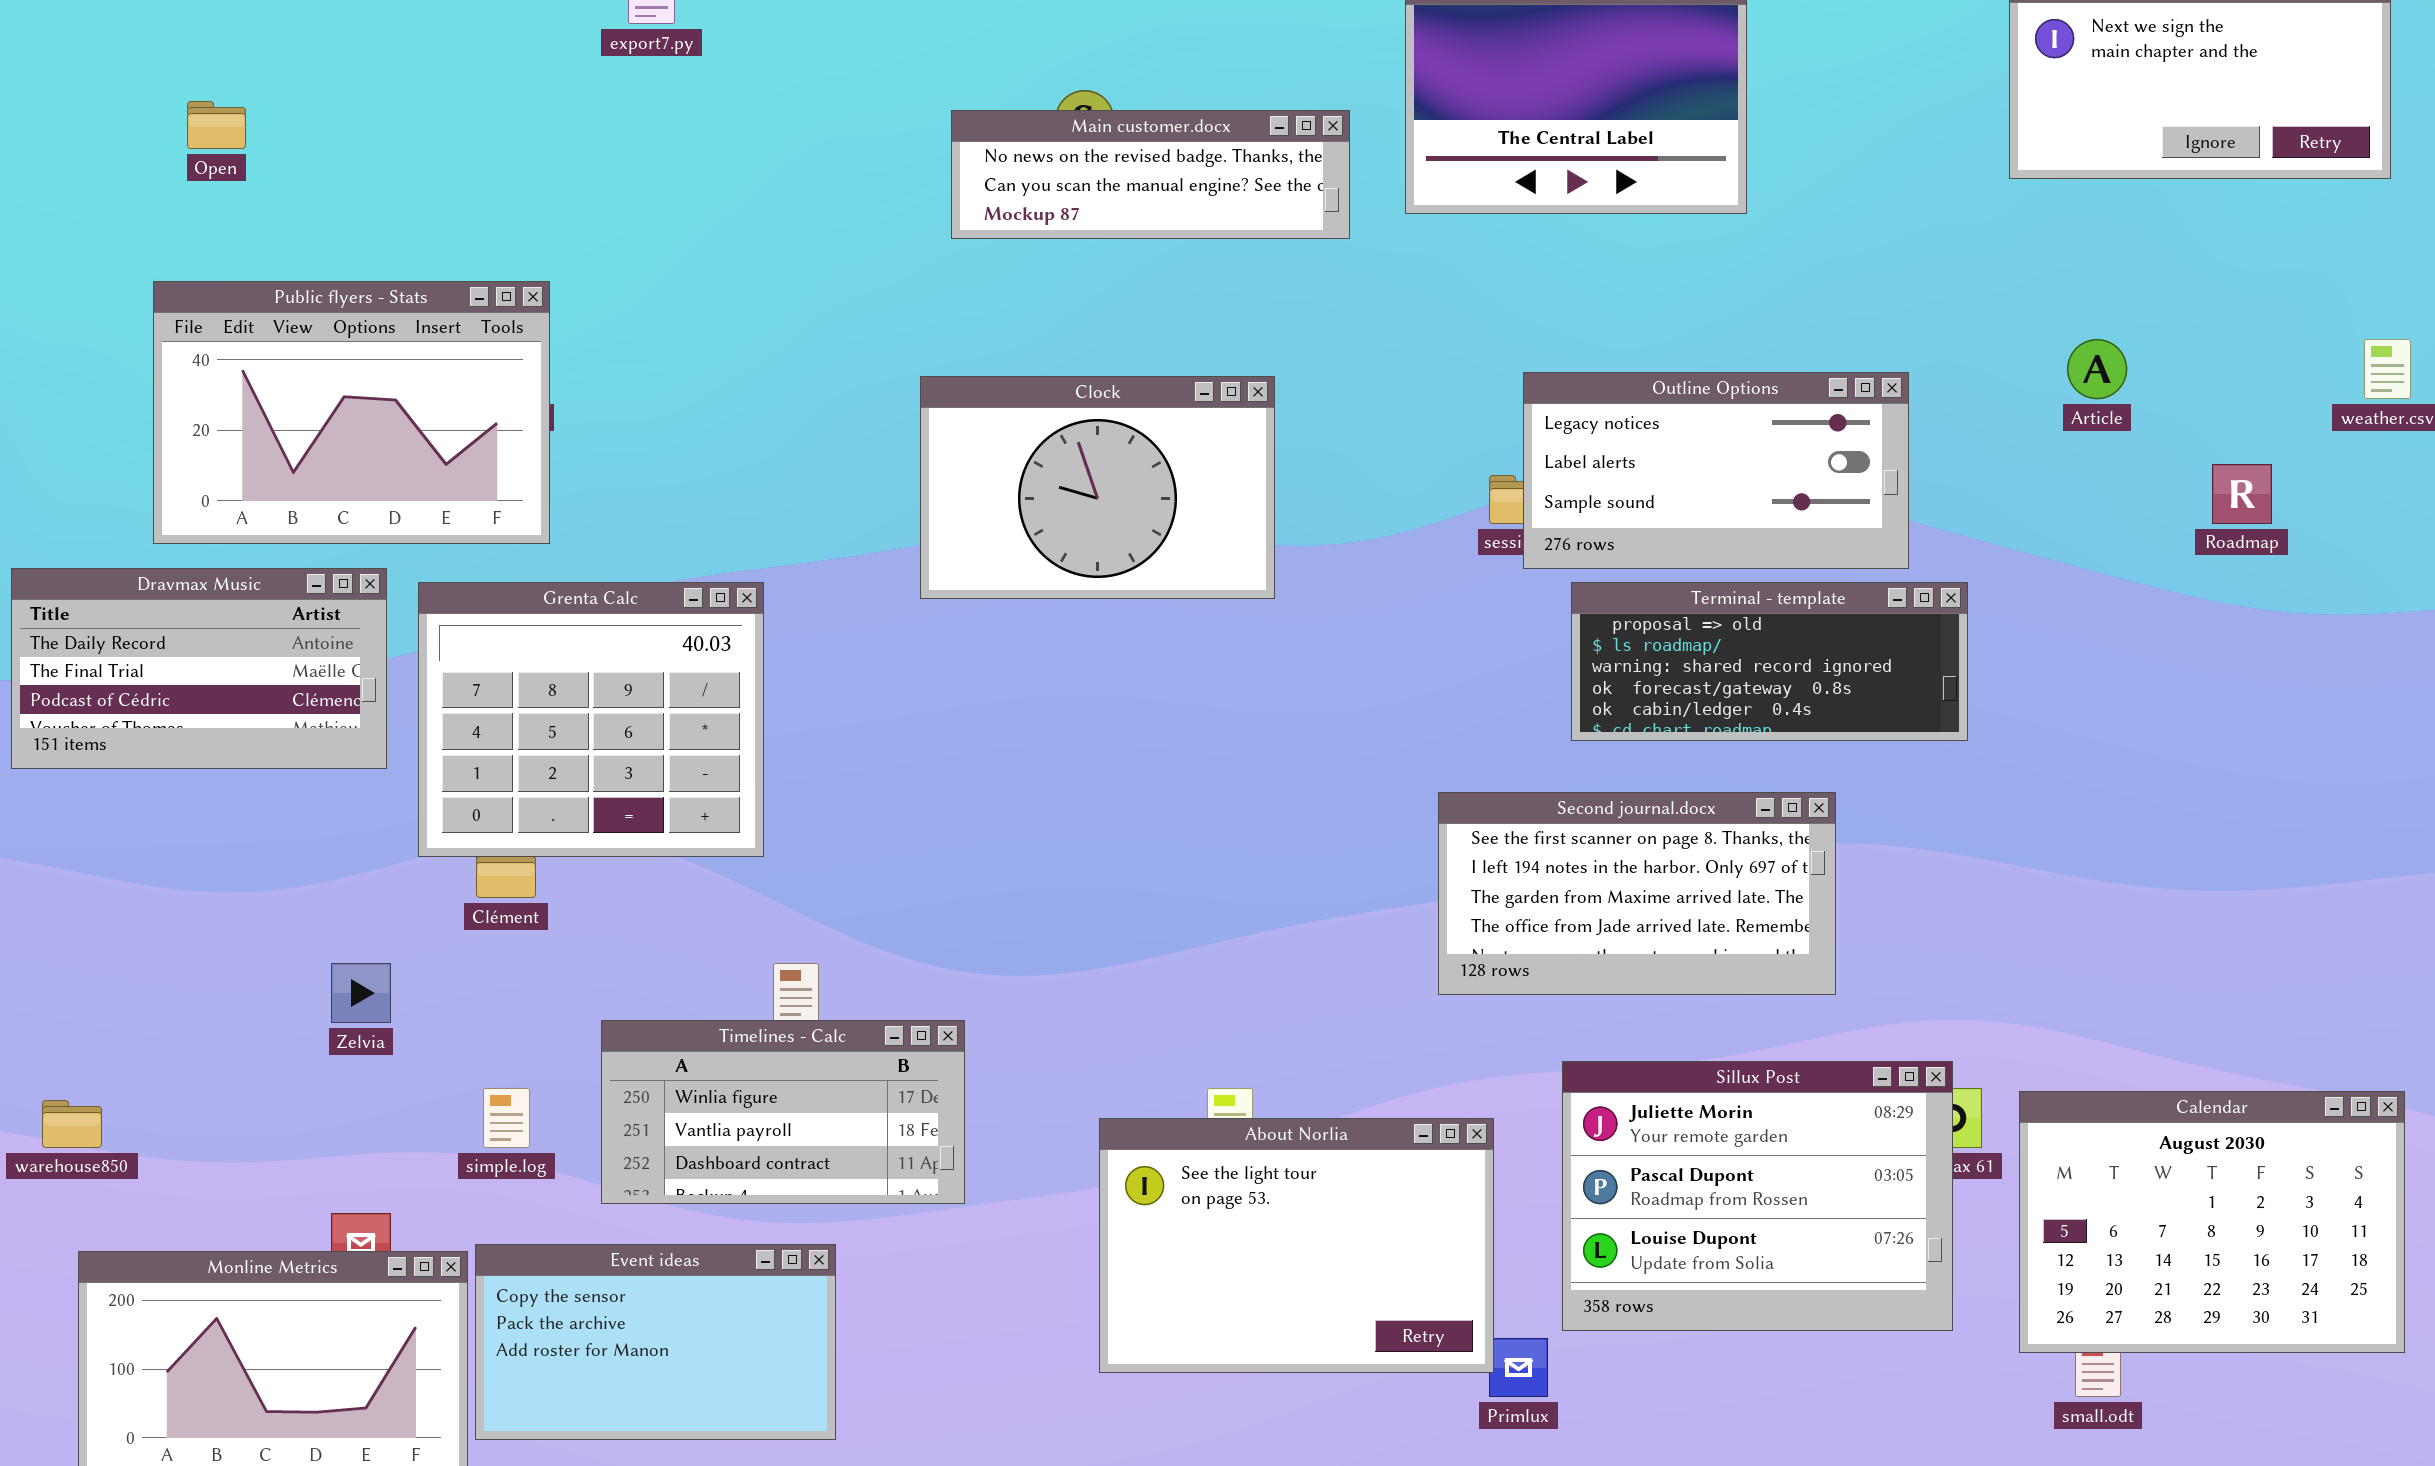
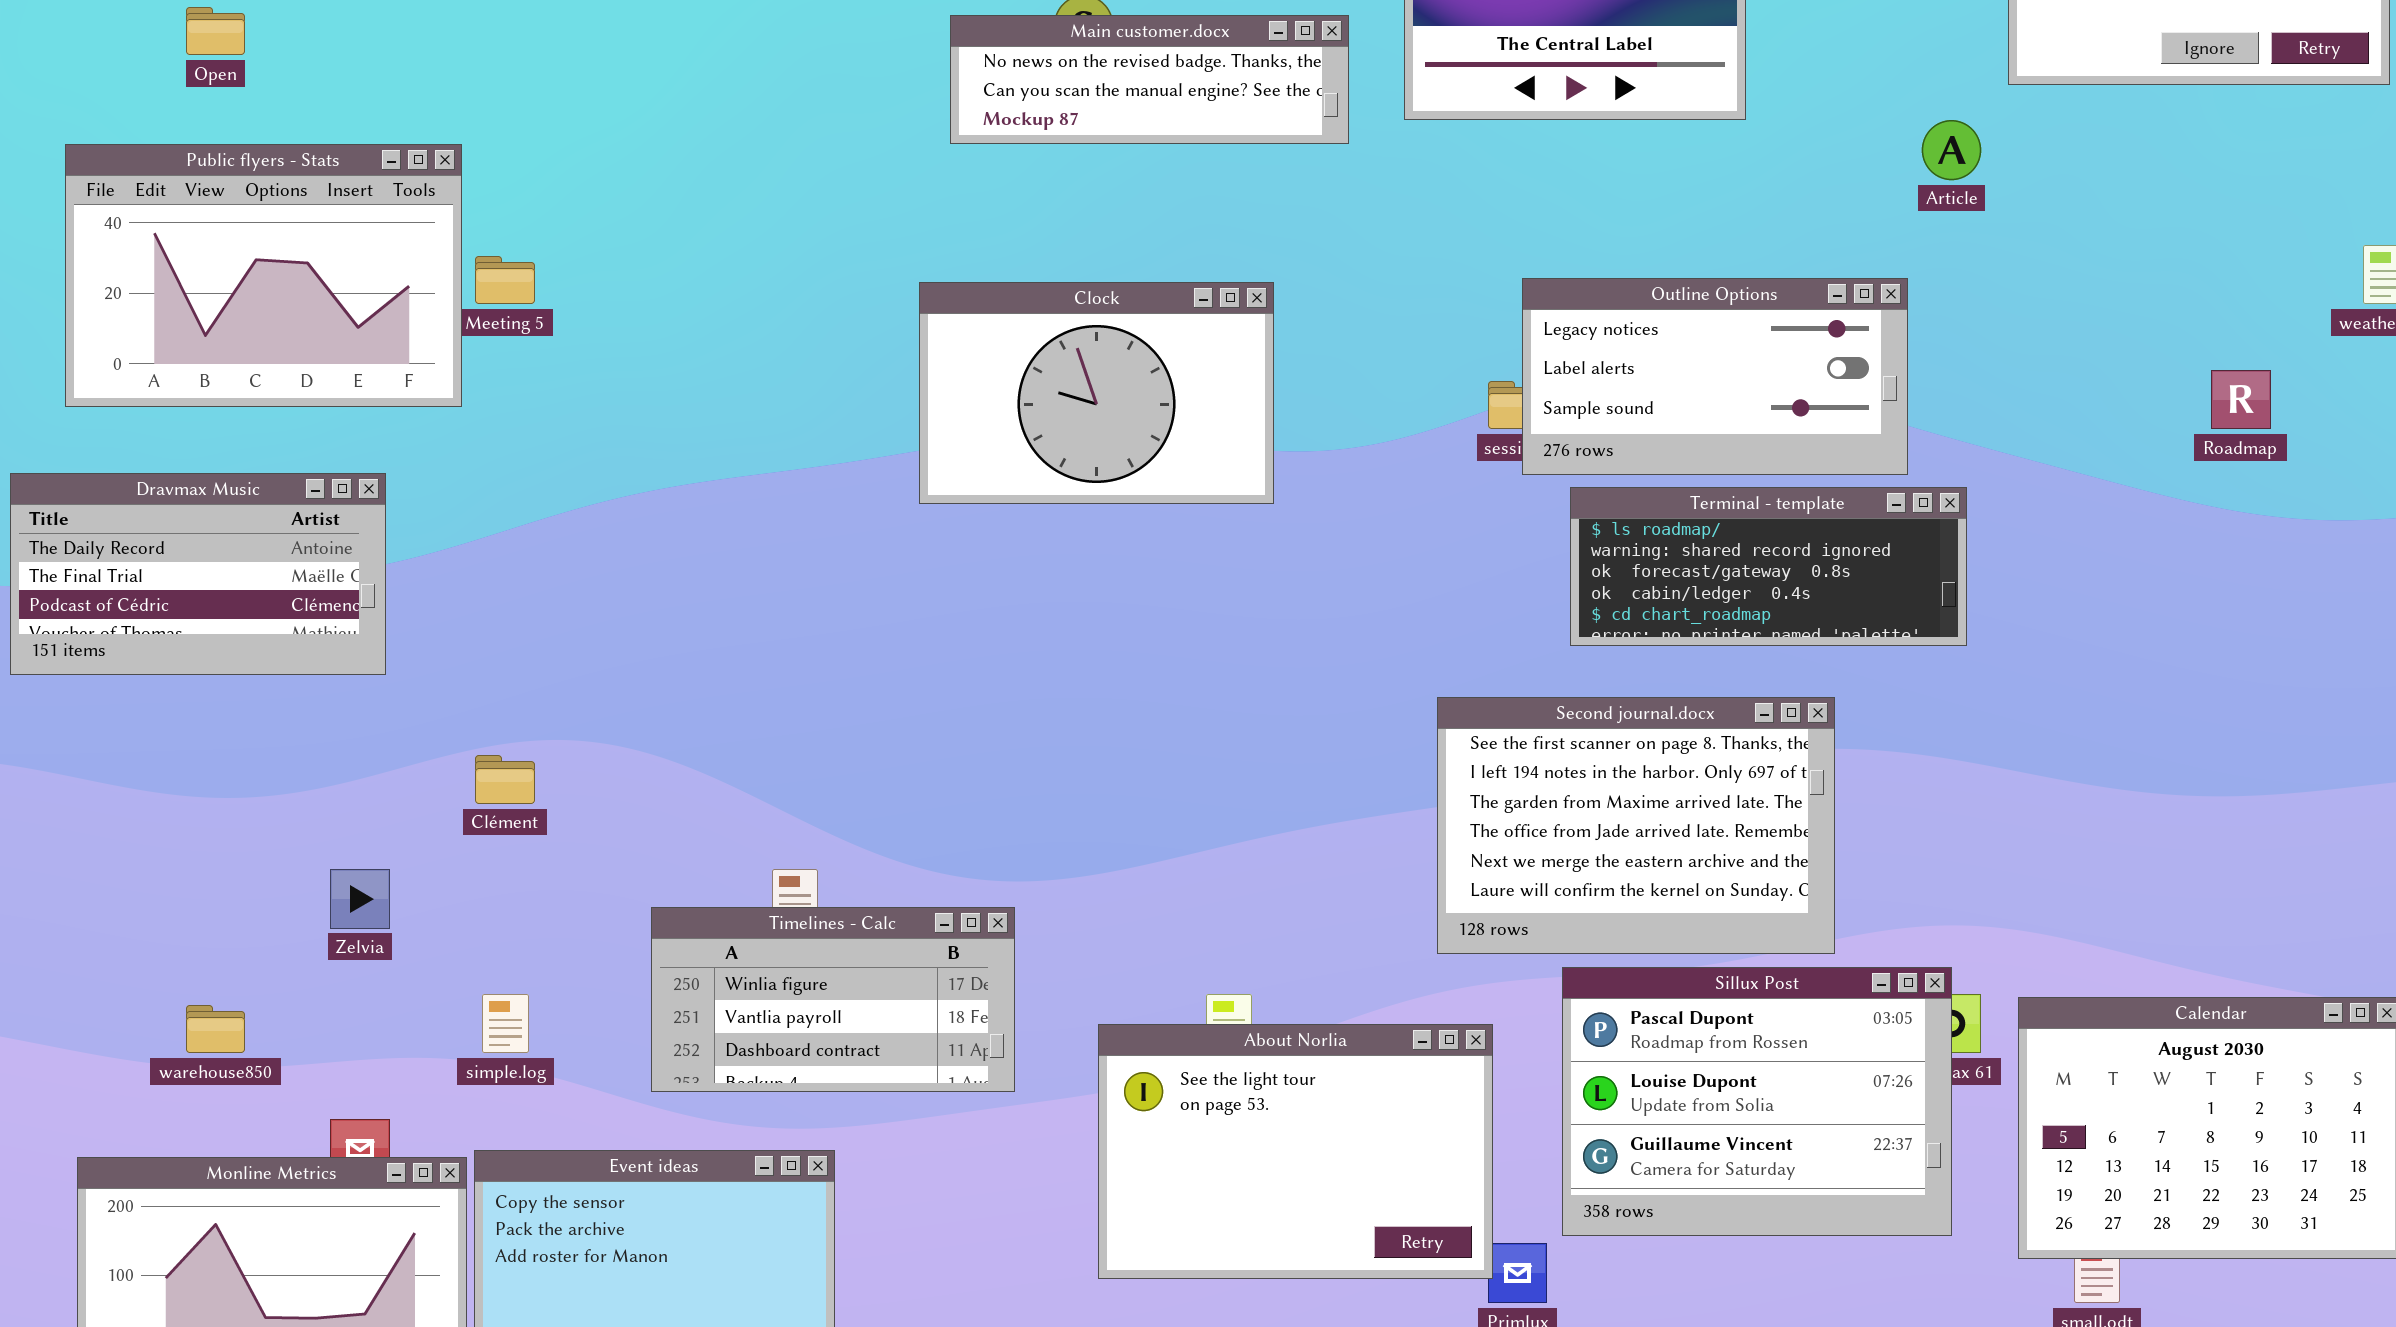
Public flyers - Stats: [153,281,550,544] -> [65,144,462,407], moved
Article: [2067,339,2127,399] -> [1922,120,1981,180], moved
Grenta Calc: [418,582,764,857] -> none, closed
Terminal - template: [1571,582,1968,741] -> [1570,487,1967,646], scrolled down 1 row
Second journal.docx: [1438,792,1836,995] -> [1437,697,1835,954], resized
Timelines - Calc: [601,1020,965,1204] -> [651,907,1015,1092], moved
Sillux Post: [1562,1061,1953,1331] -> [1562,967,1952,1236], scrolled down 1 row
warehouse850: [42,1100,102,1148] -> [186,1005,245,1053], moved

